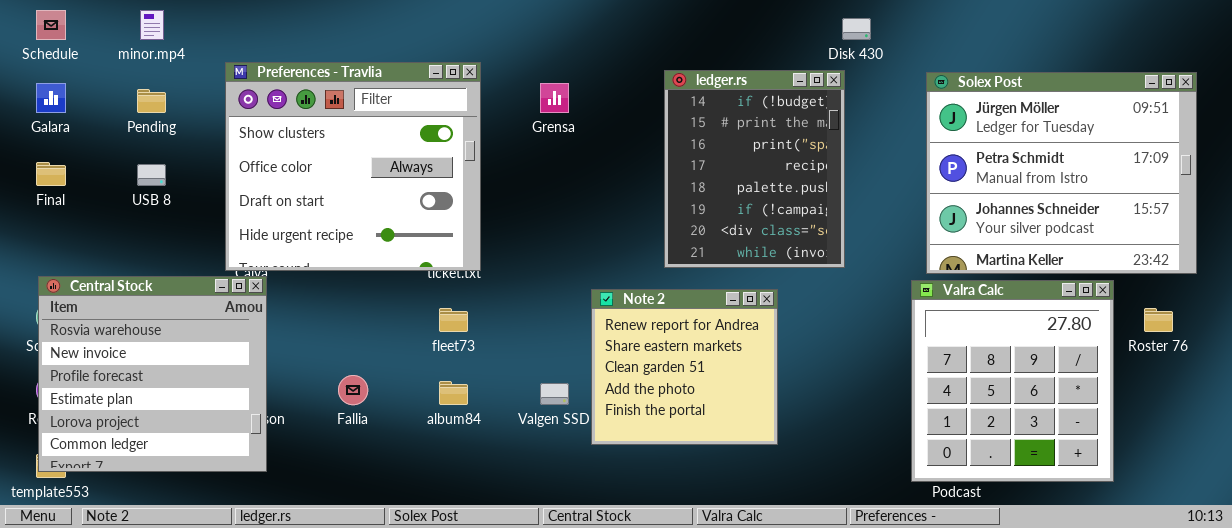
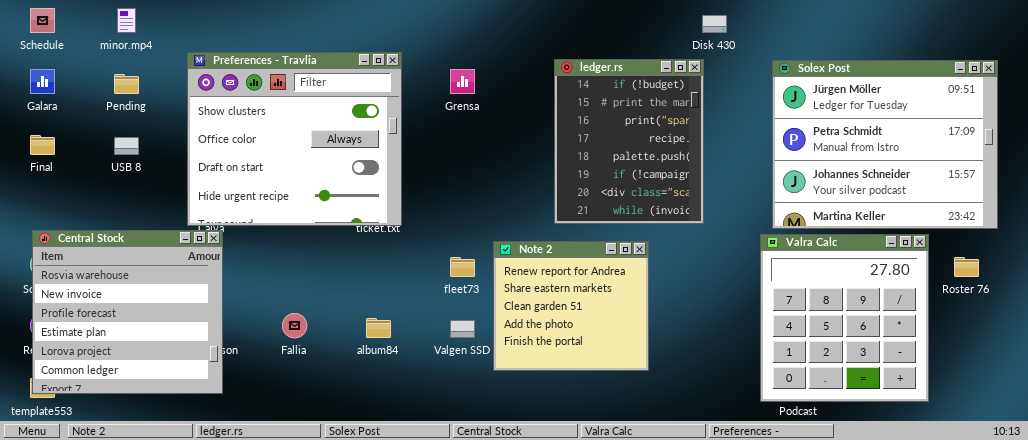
fleet73: [439,308,468,332] -> [450,257,475,277], moved

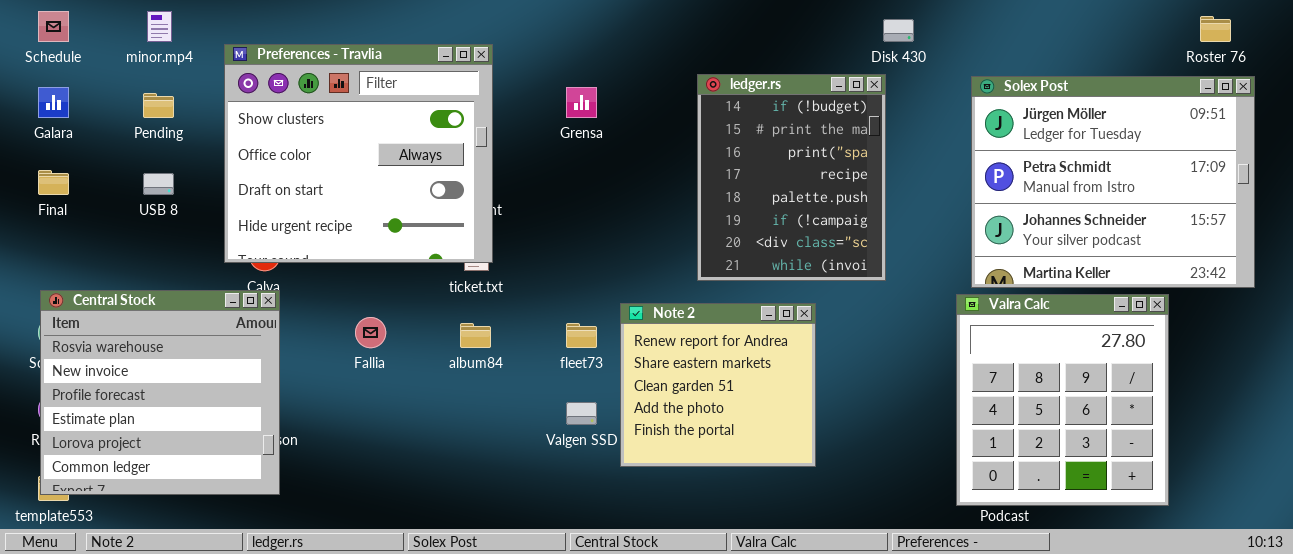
Preferences - Travlia: [187,52,402,226] -> [224,44,493,263], moved
Roster 76: [954,257,979,277] -> [1200,16,1231,42], moved
Fallia: [282,313,307,338] -> [355,317,386,348], moved
album84: [366,318,391,338] -> [460,323,491,348], moved

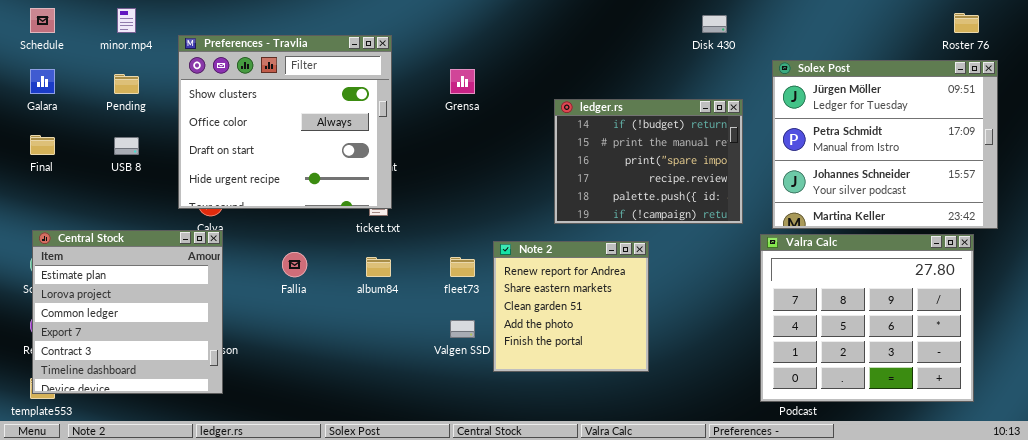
ledger.rs: [697,74,886,281] -> [554,99,743,224], resized
Central Stock: [40,290,280,495] -> [32,230,223,394], scrolled down 3 rows
Valra Calc: [956,294,1169,506] -> [760,234,974,402], resized

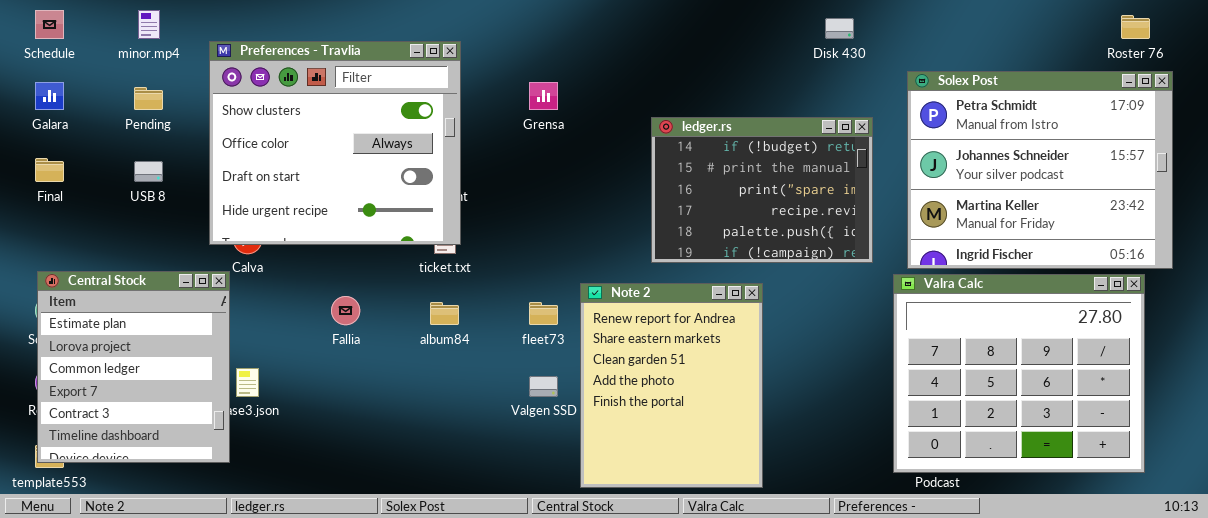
Solex Post: [772,60,998,229] -> [907,71,1173,269], scrolled down 1 row
Central Stock: [32,230,223,394] -> [37,271,230,463], resized
Note 2: [493,241,649,372] -> [580,283,763,488], resized

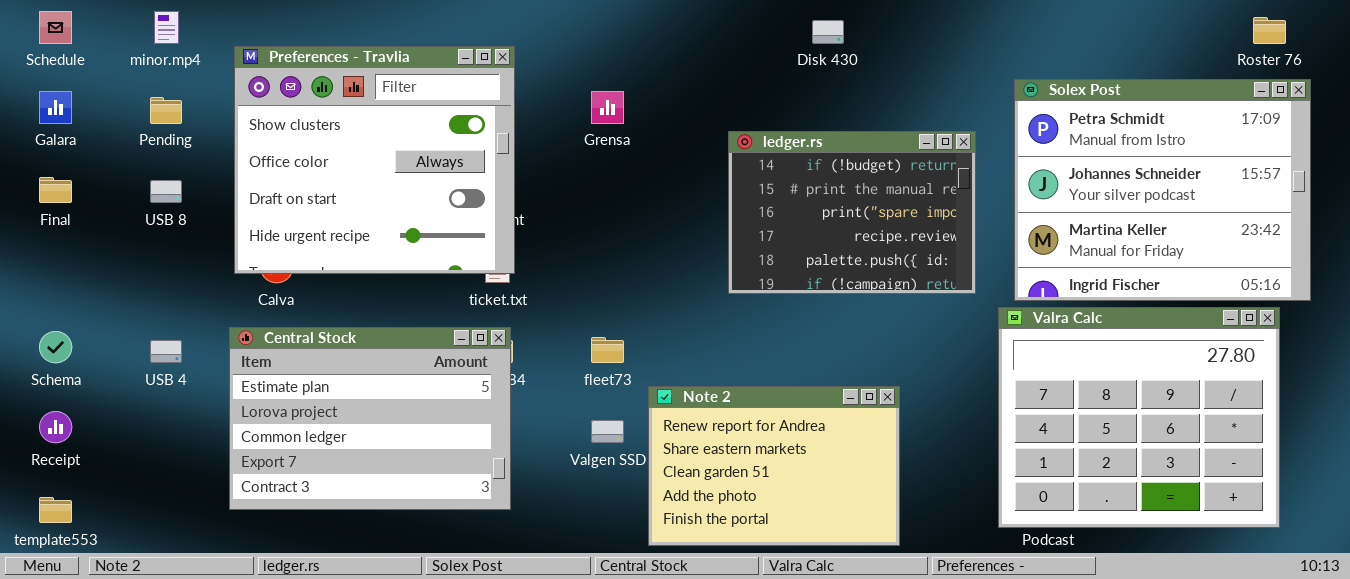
Disk 430: [825,18,854,39] -> [812,20,844,44], moved
Central Stock: [37,271,230,463] -> [229,327,511,510], moved, resized
Note 2: [580,283,763,488] -> [648,386,900,546], resized

